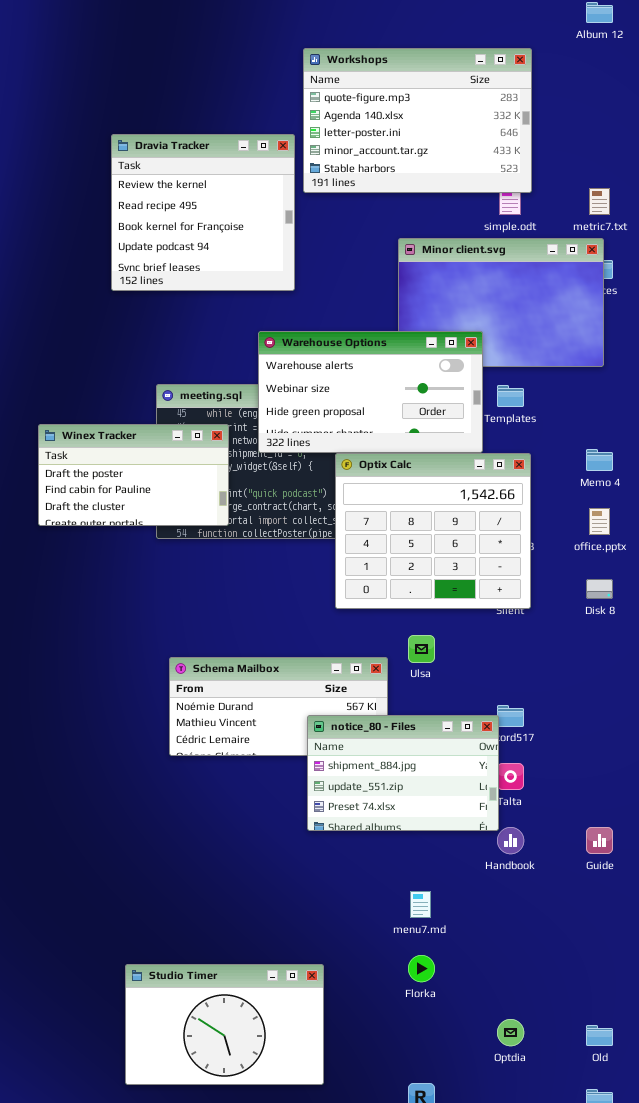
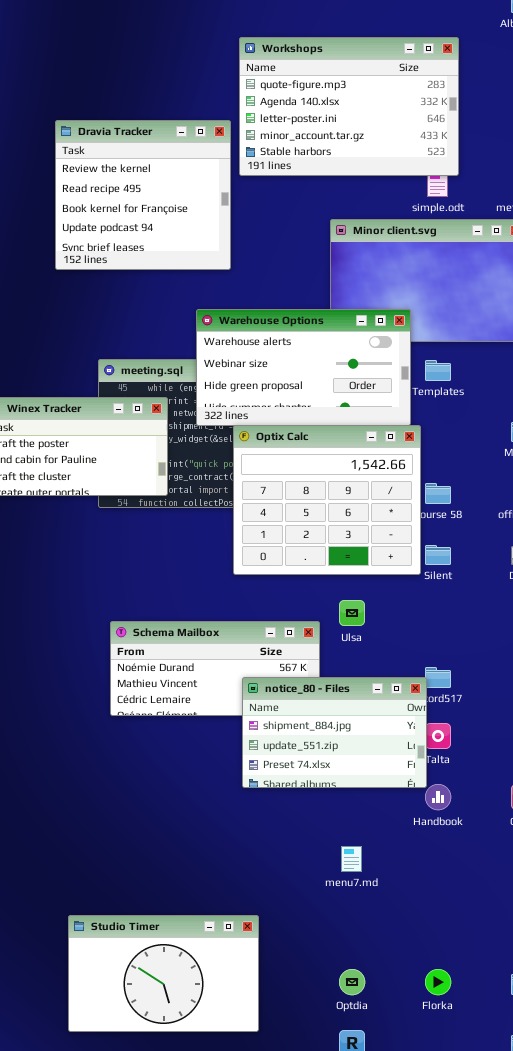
Optix Calc: [335,453,531,609] -> [233,425,421,575], moved
Florka: [408,955,435,982] -> [425,969,451,995], moved
Optdia: [497,1019,524,1046] -> [339,969,365,995], moved

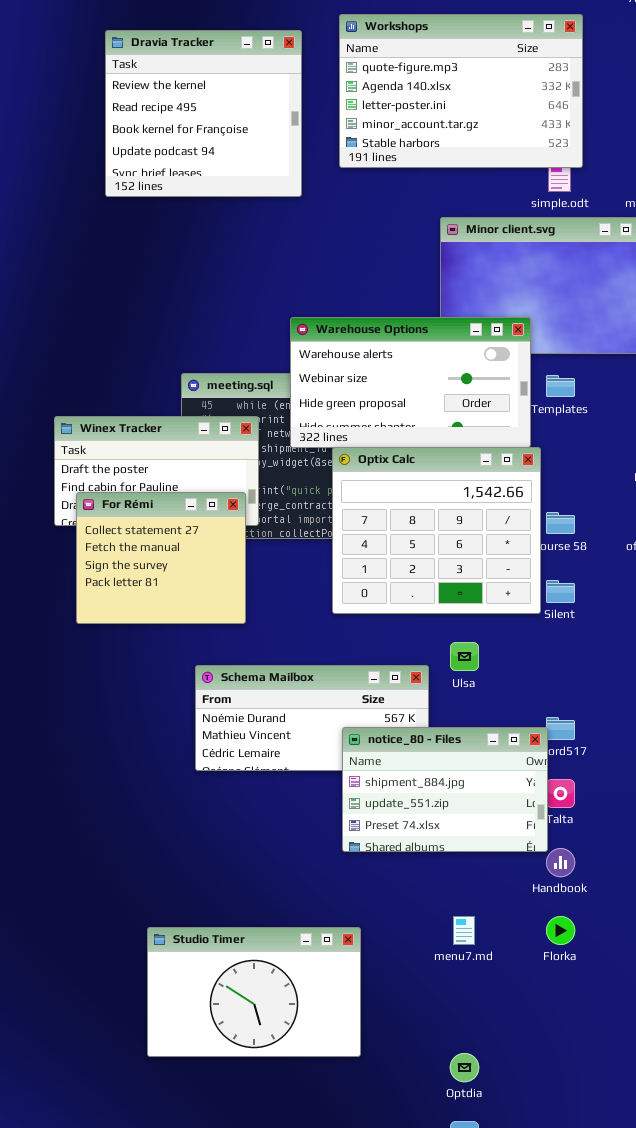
Dravia Tracker: [55,120,231,270] -> [105,30,302,197], moved
For Rémi: none -> [76,492,246,624], opened
Studio Timer: [68,915,259,1032] -> [147,927,361,1057], moved
Florka: [425,969,451,995] -> [546,916,575,945], moved

